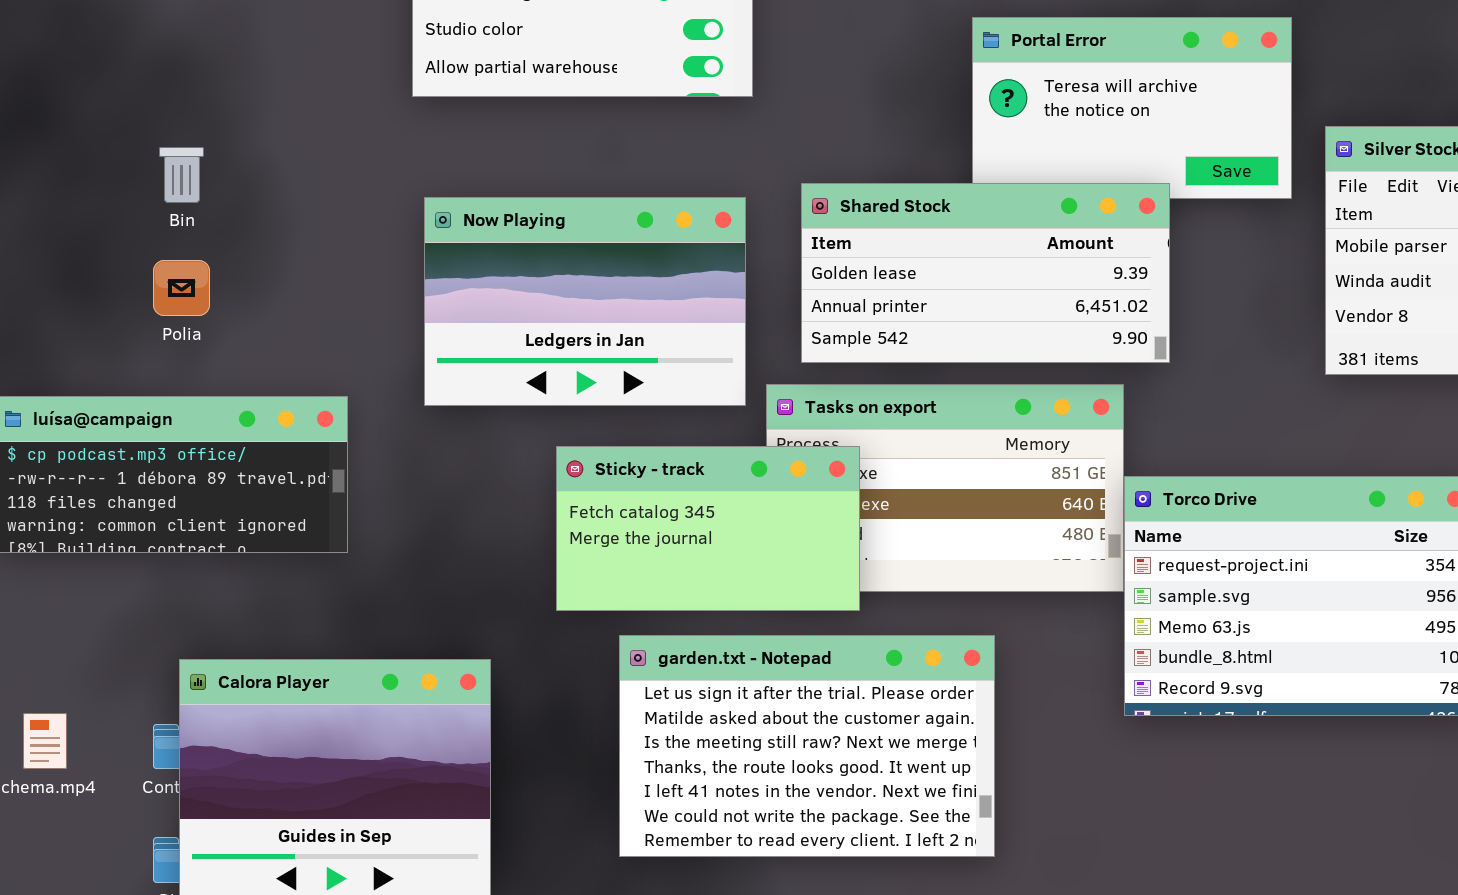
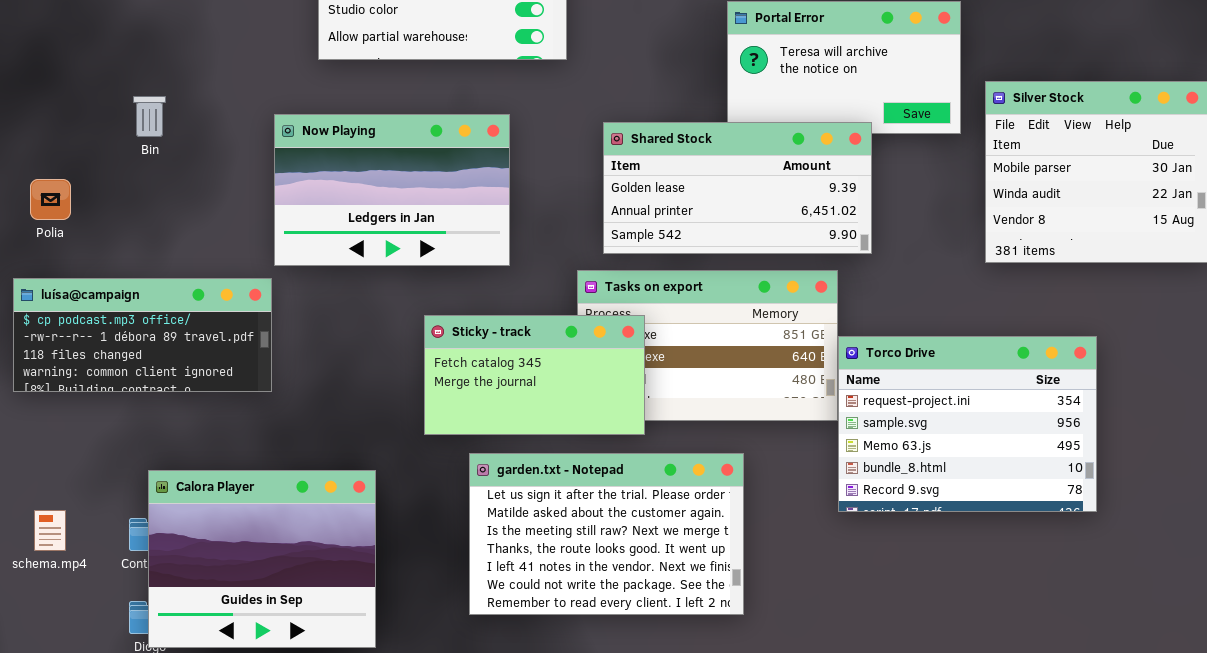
Now Playing: [424,197,746,406] -> [274,114,510,266], moved
Polia: [153,260,210,316] -> [30,179,71,220], moved

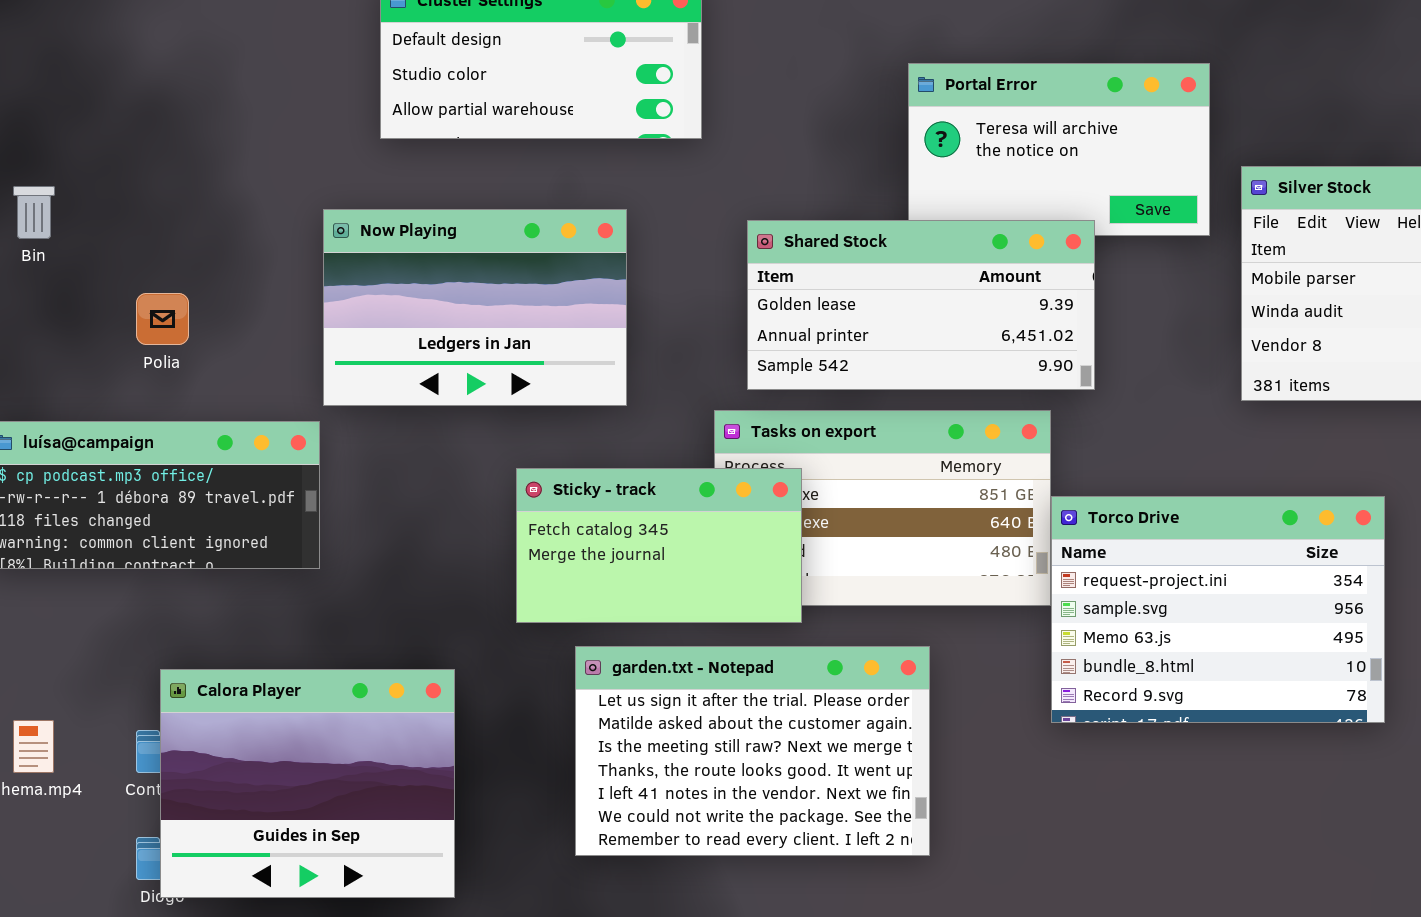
Bin: [133,96,166,137] -> [13,186,55,239], moved
Polia: [30,179,71,220] -> [136,293,189,345], moved

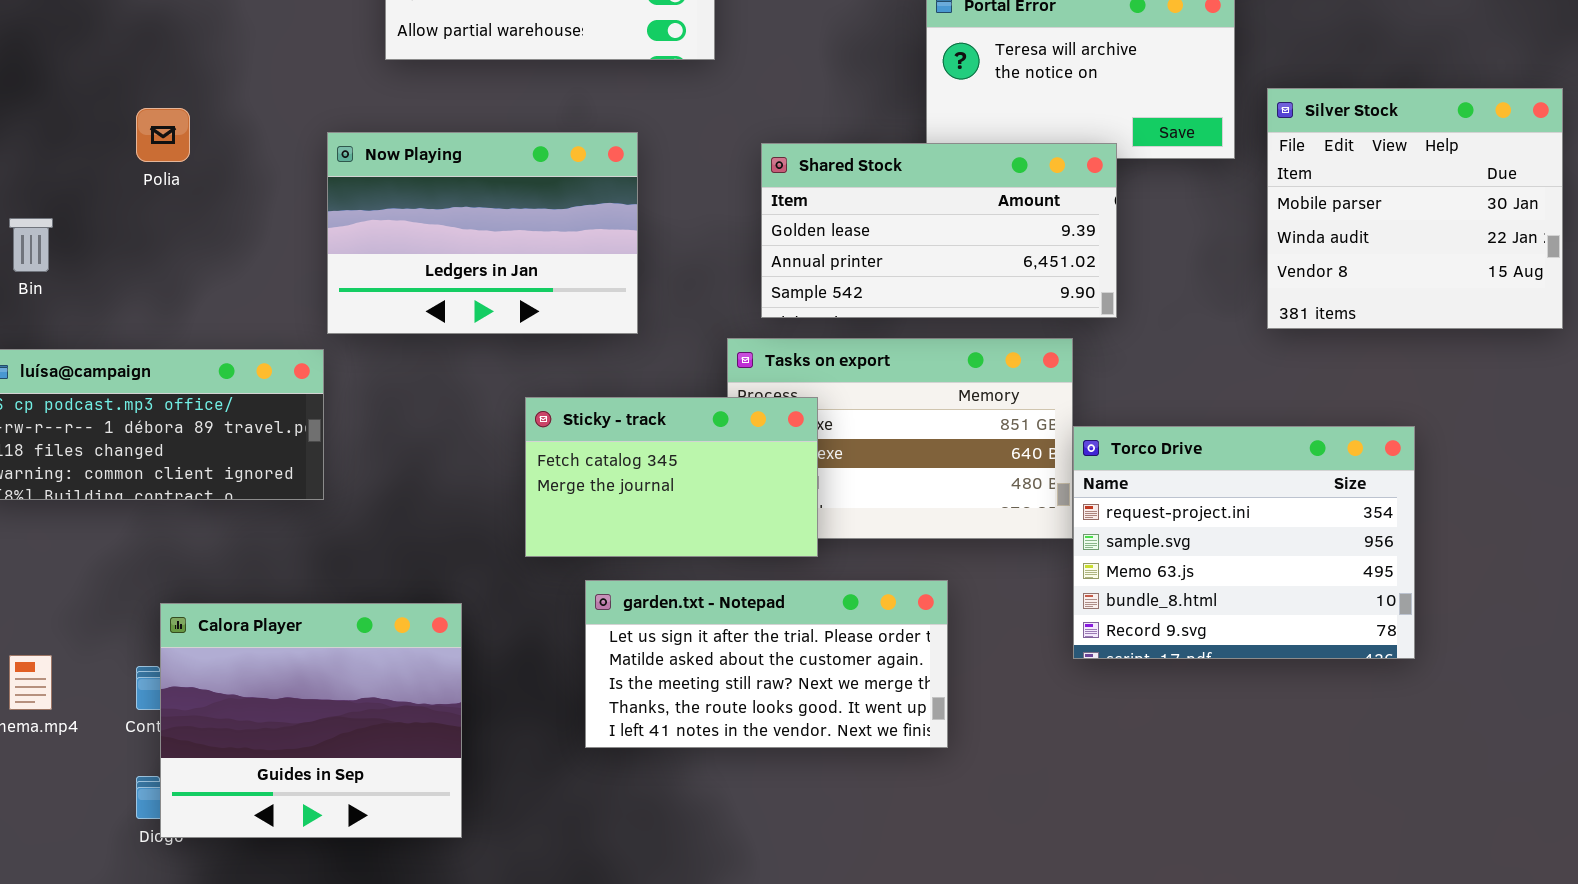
Bin: [13,186,55,239] -> [9,218,53,272], moved
Polia: [136,293,189,345] -> [136,108,190,162], moved
garden.txt - Notepad: [575,646,930,856] -> [585,580,948,748], resized

